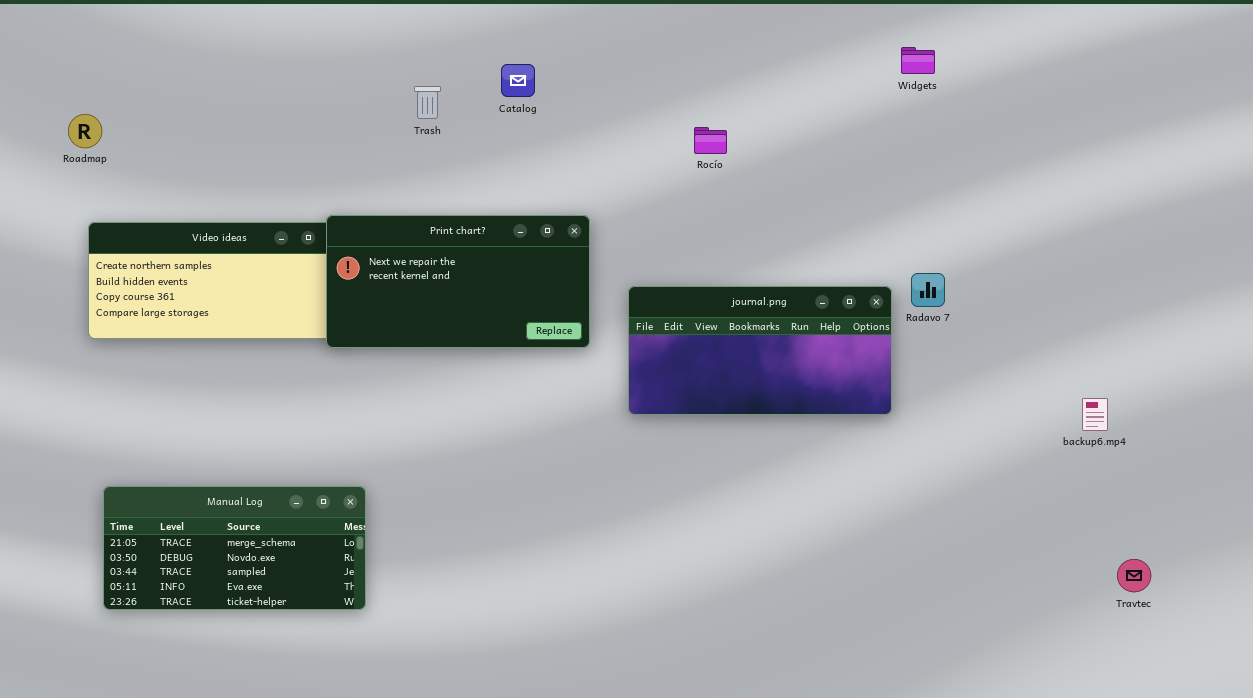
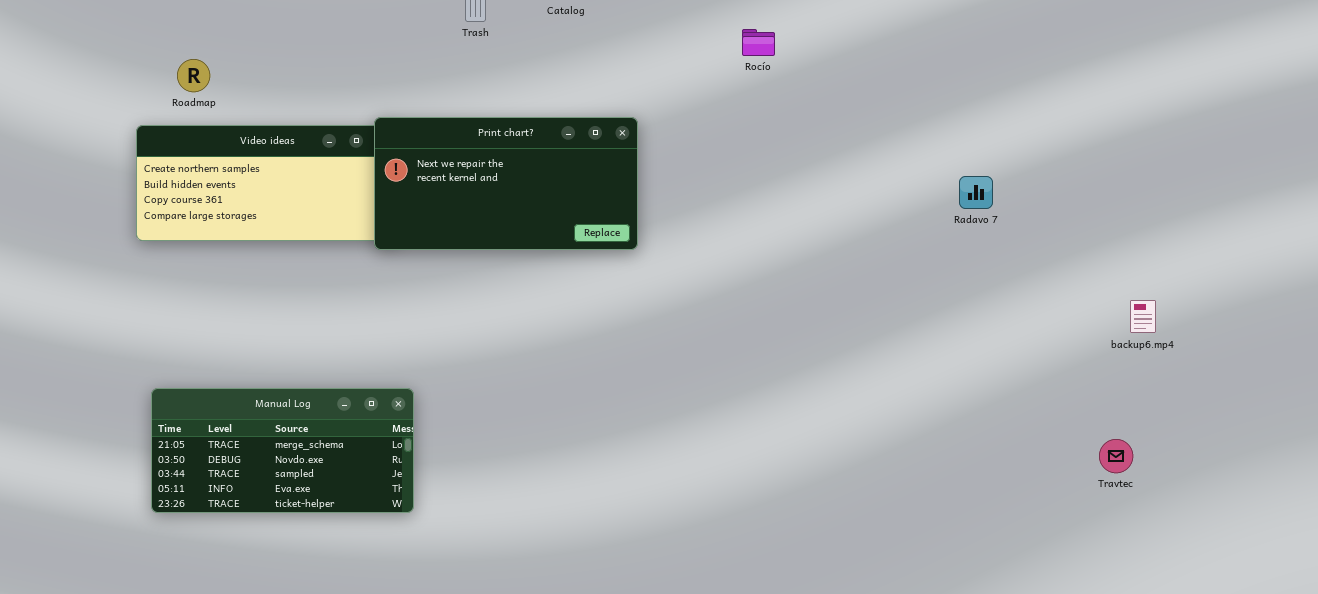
Roadmap: [68,114,102,148] -> [177,59,210,92], moved
journal.png: [628,286,892,415] -> none, closed
Travtec: [1117,559,1151,592] -> [1099,439,1133,473], moved

